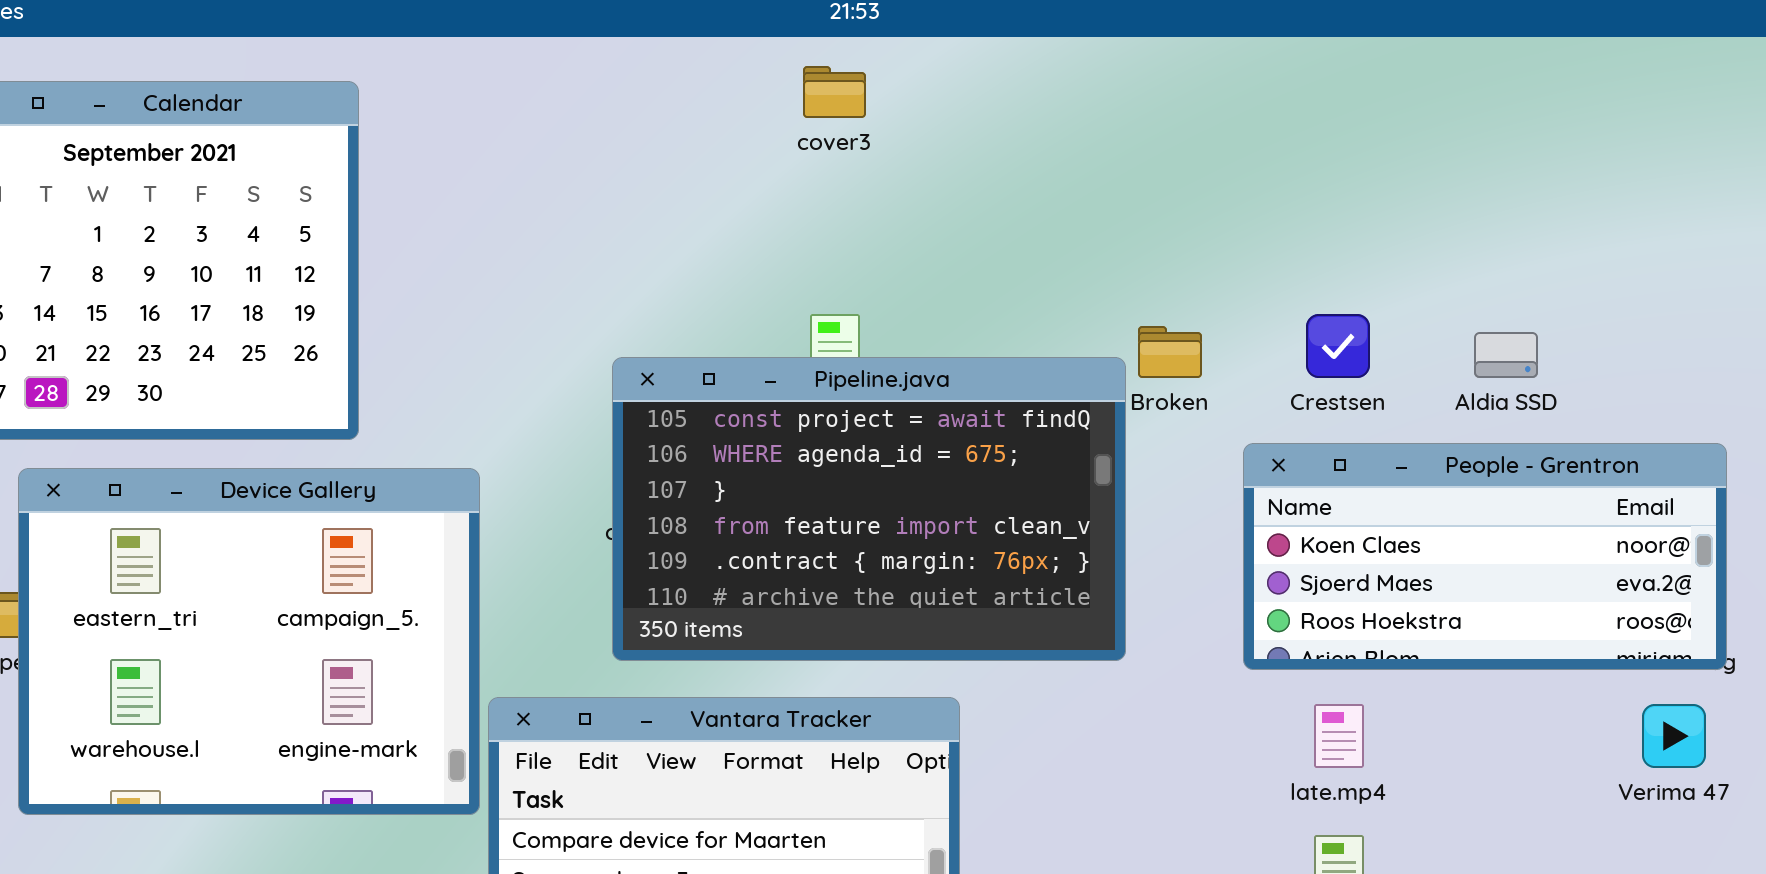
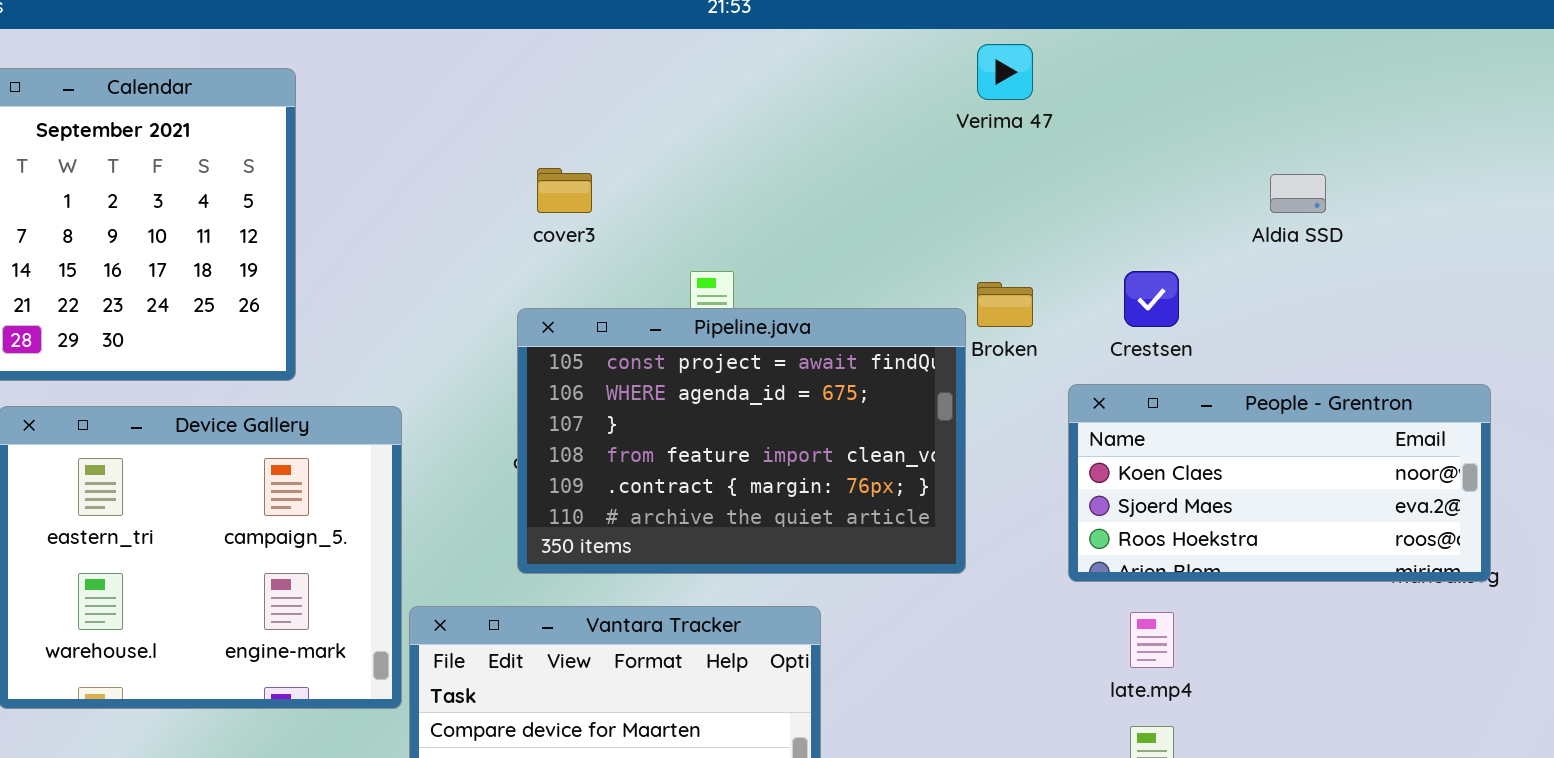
cover3: [803,66,866,118] -> [537,168,592,213], moved
Aldia SSD: [1474,332,1538,378] -> [1270,174,1326,213], moved
Verima 47: [1642,704,1706,768] -> [977,44,1033,100], moved

